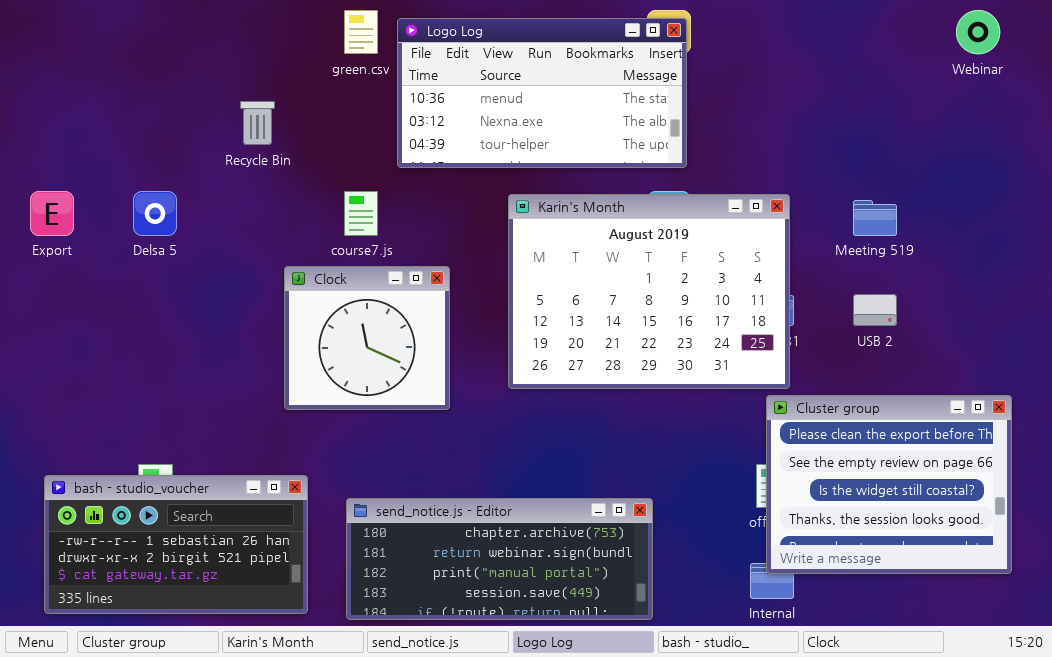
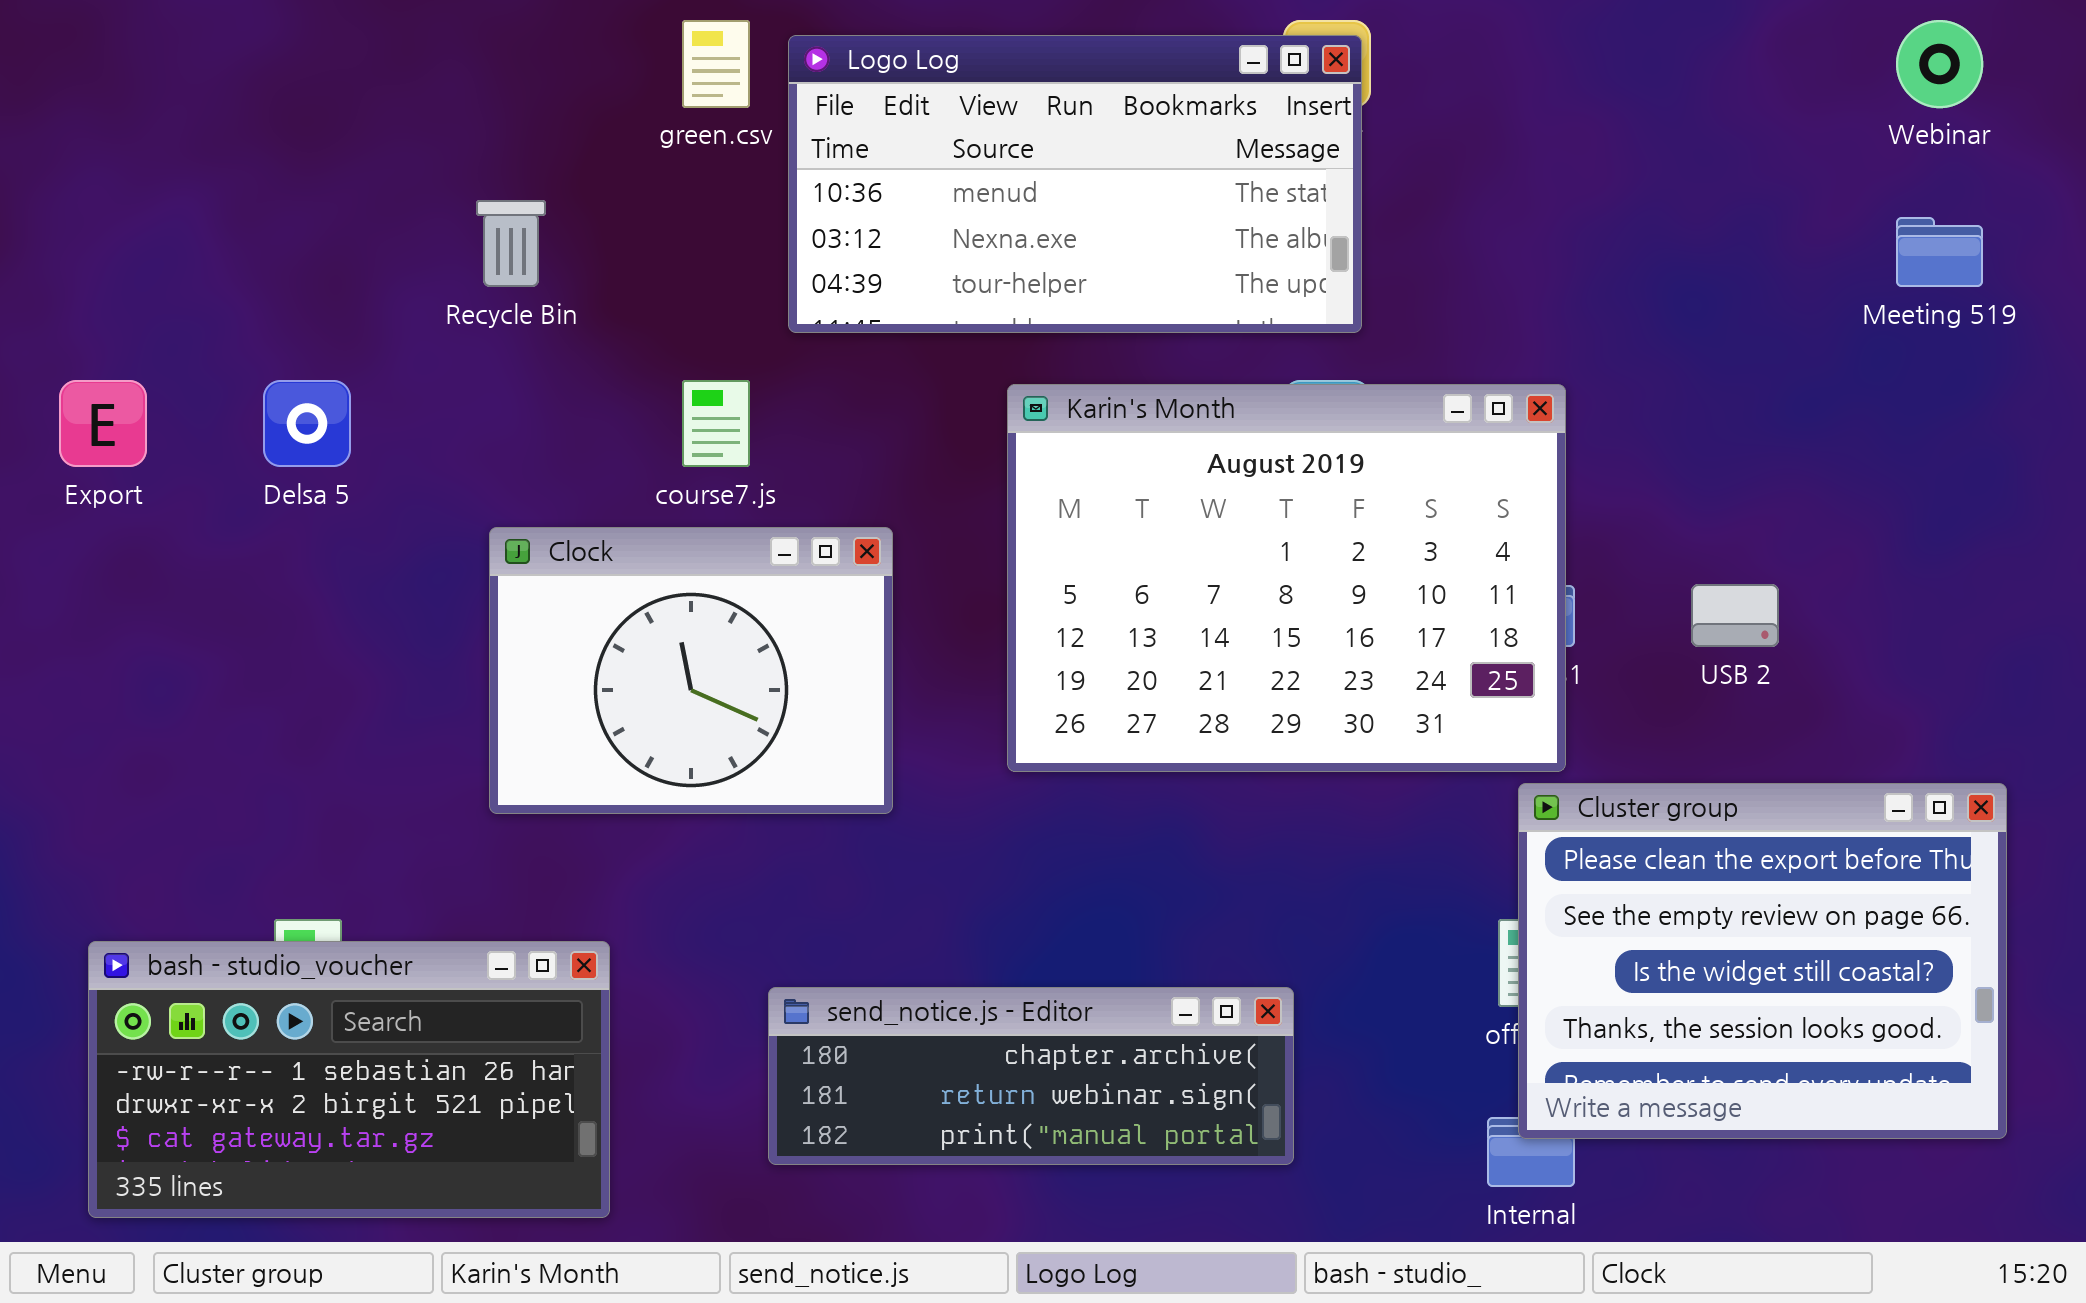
Meeting 519: [853,200,897,236] -> [1896,217,1983,287], moved
Clock: [284,266,450,410] -> [489,527,893,814], resized
send_notice.js - Editor: [346,498,653,620] -> [768,987,1294,1165], resized

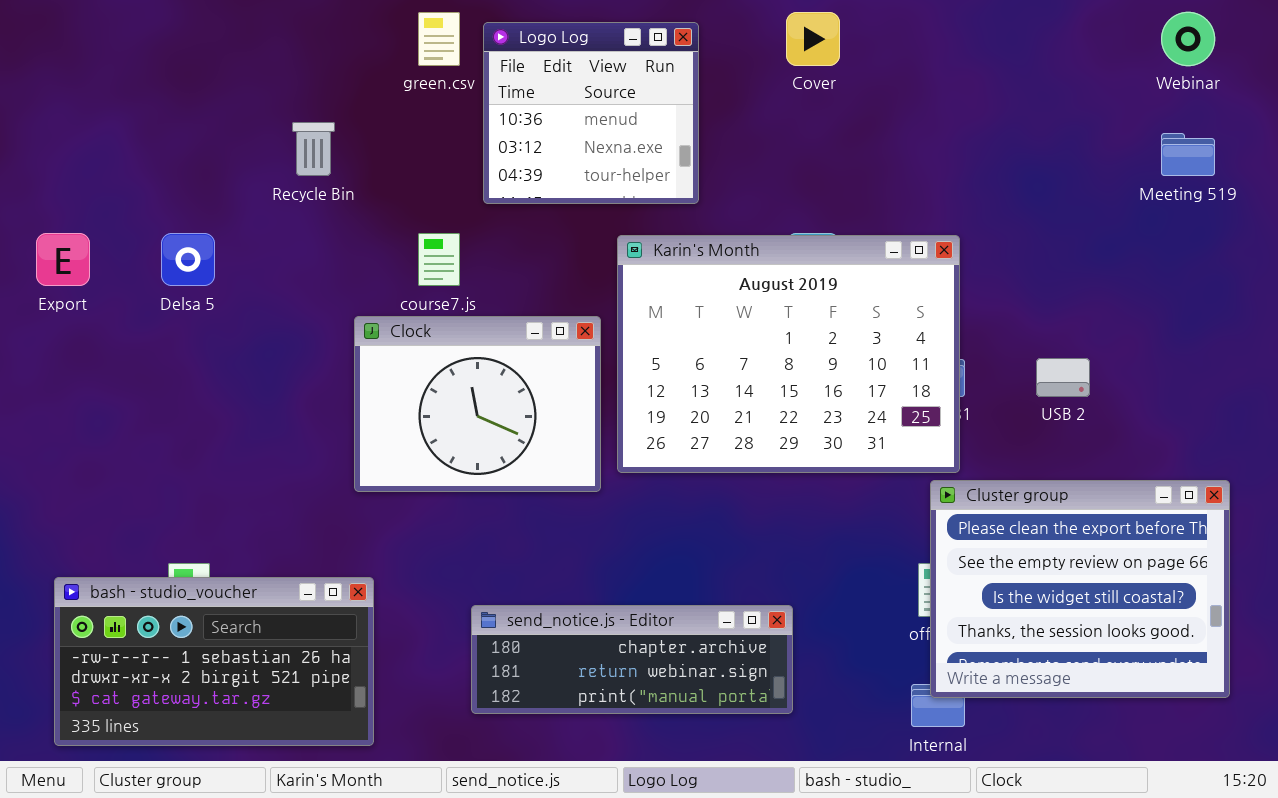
Logo Log: [788,35,1362,333] -> [483,22,699,204], resized
Clock: [489,527,893,814] -> [354,316,601,492], moved

